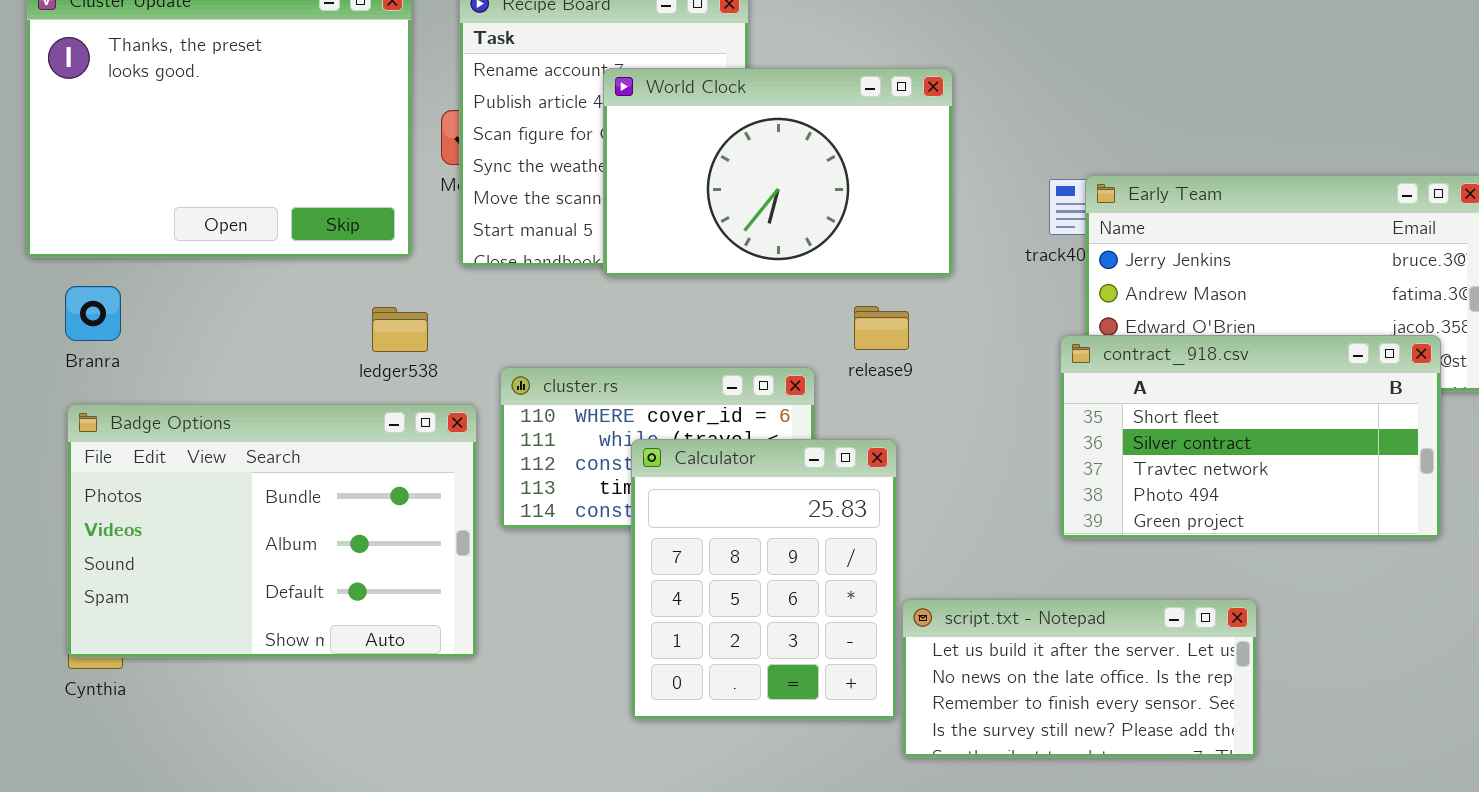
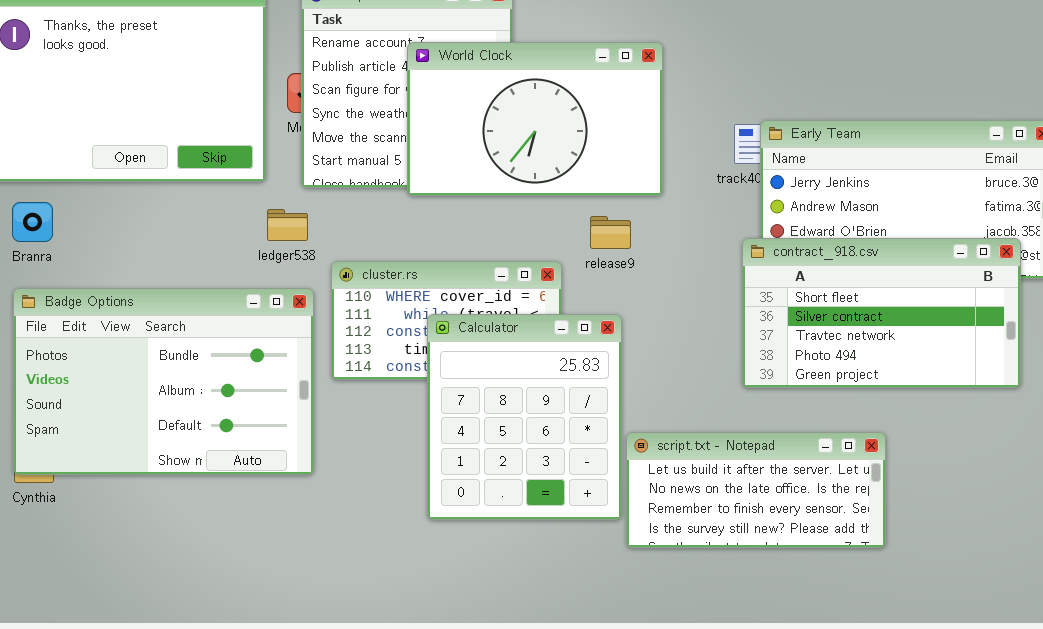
ledger538: [372,307,428,352] -> [267,209,308,241], moved

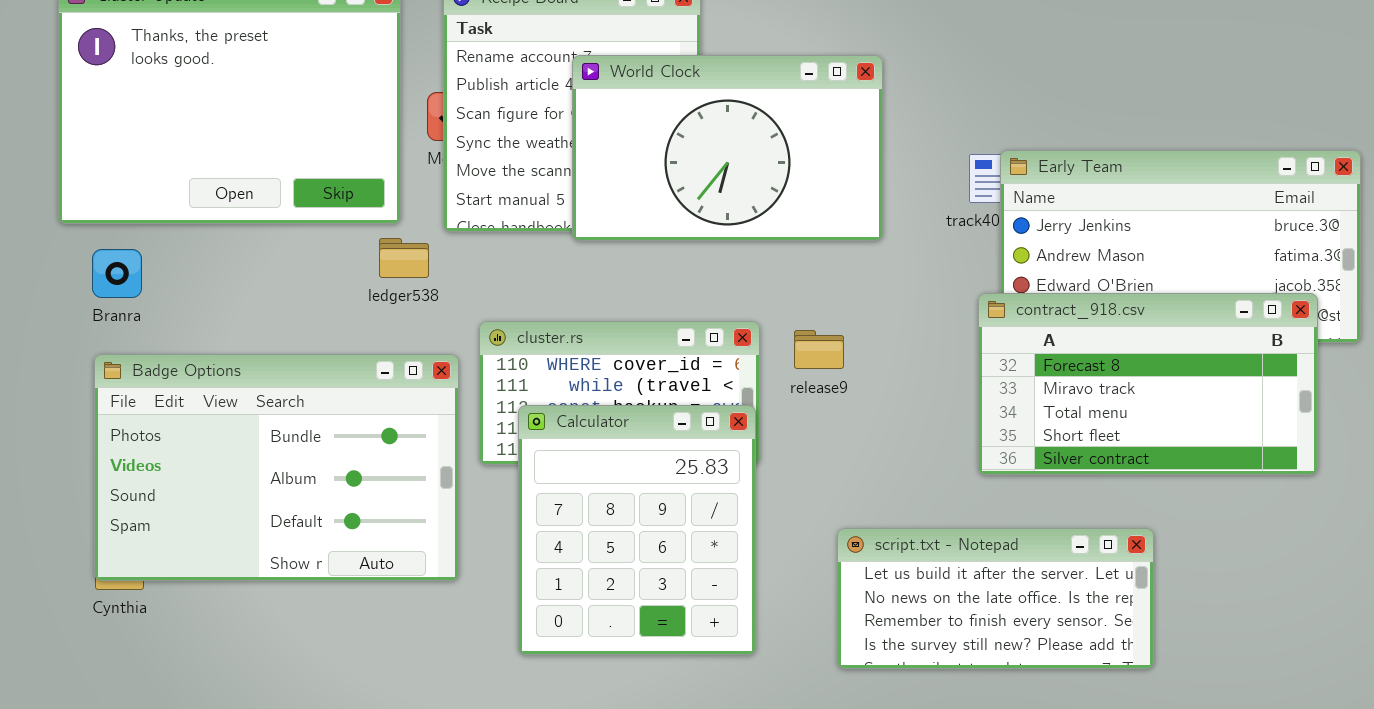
ledger538: [267,209,308,241] -> [379,238,429,278], moved
release9: [590,216,631,249] -> [794,330,844,369], moved
contract_918.csv: [742,238,1021,388] -> [978,293,1318,475], scrolled up 3 rows
Calculator: [427,314,622,520] -> [518,405,756,655], moved

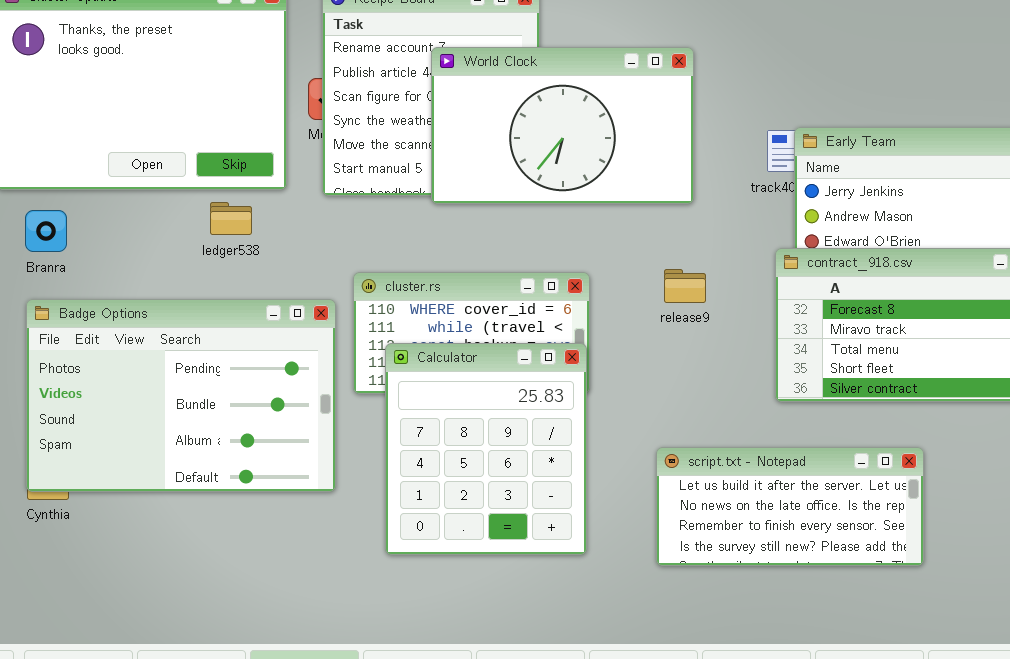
ledger538: [379,238,429,278] -> [210,202,252,235], moved
release9: [794,330,844,369] -> [664,269,706,303], moved
Badge Options: [94,354,459,581] -> [26,299,336,492], scrolled up 1 row

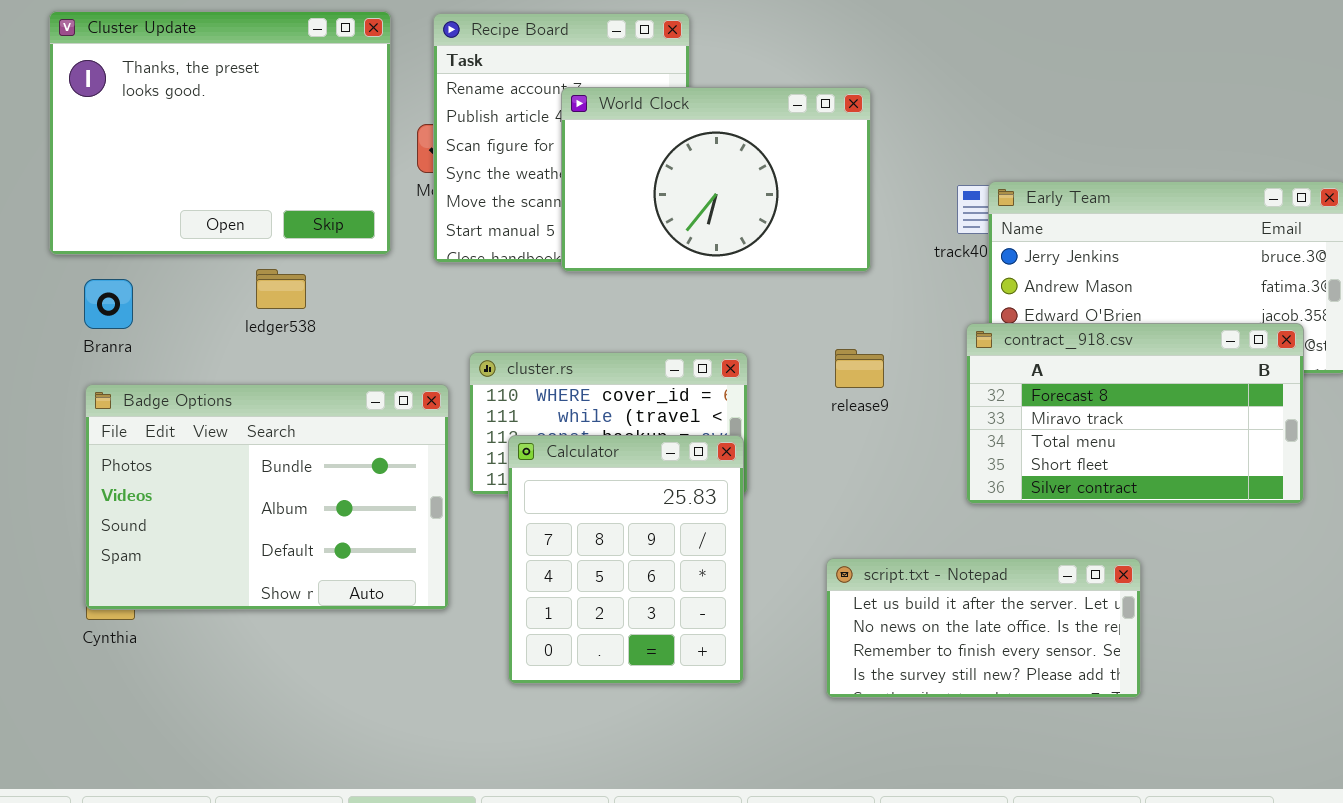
ledger538: [210,202,252,235] -> [256,269,306,309], moved
Badge Options: [26,299,336,492] -> [85,384,449,610], scrolled down 1 row

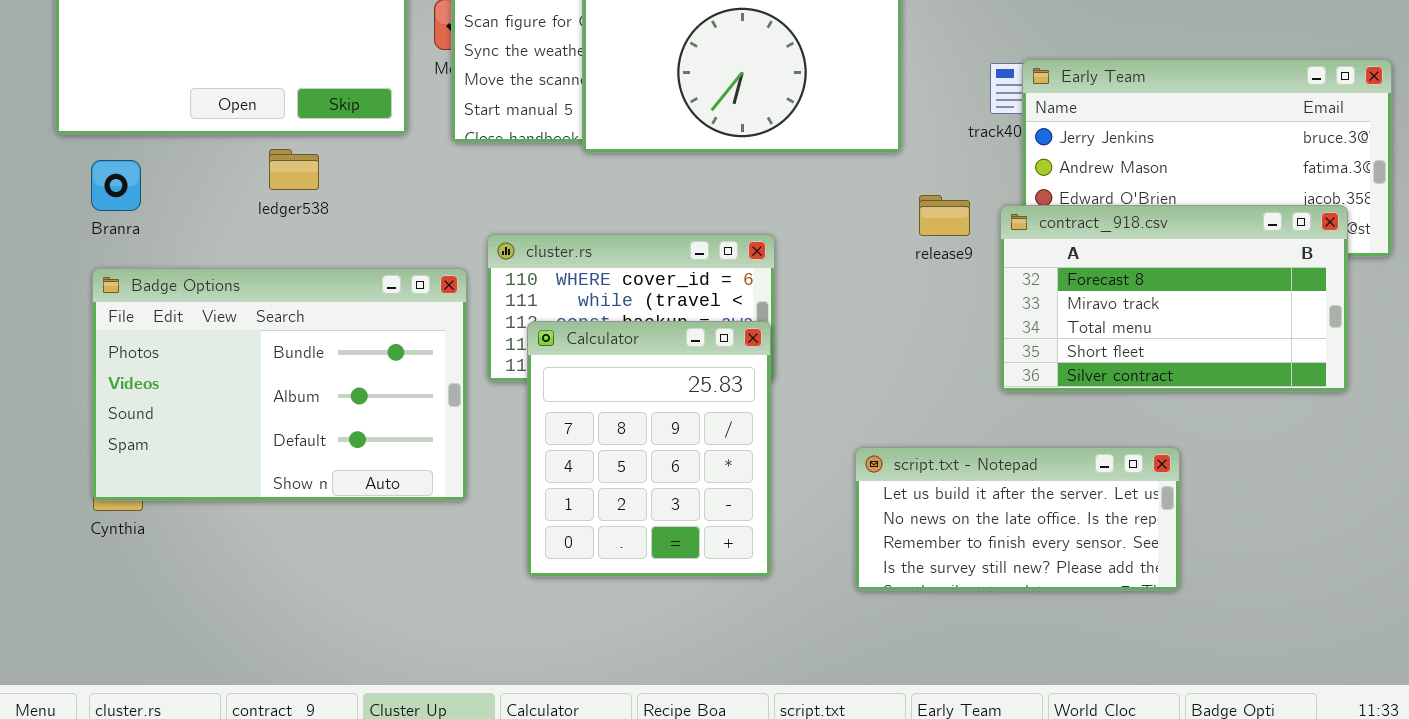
release9: [835,349,884,388] -> [919,195,970,236], moved

